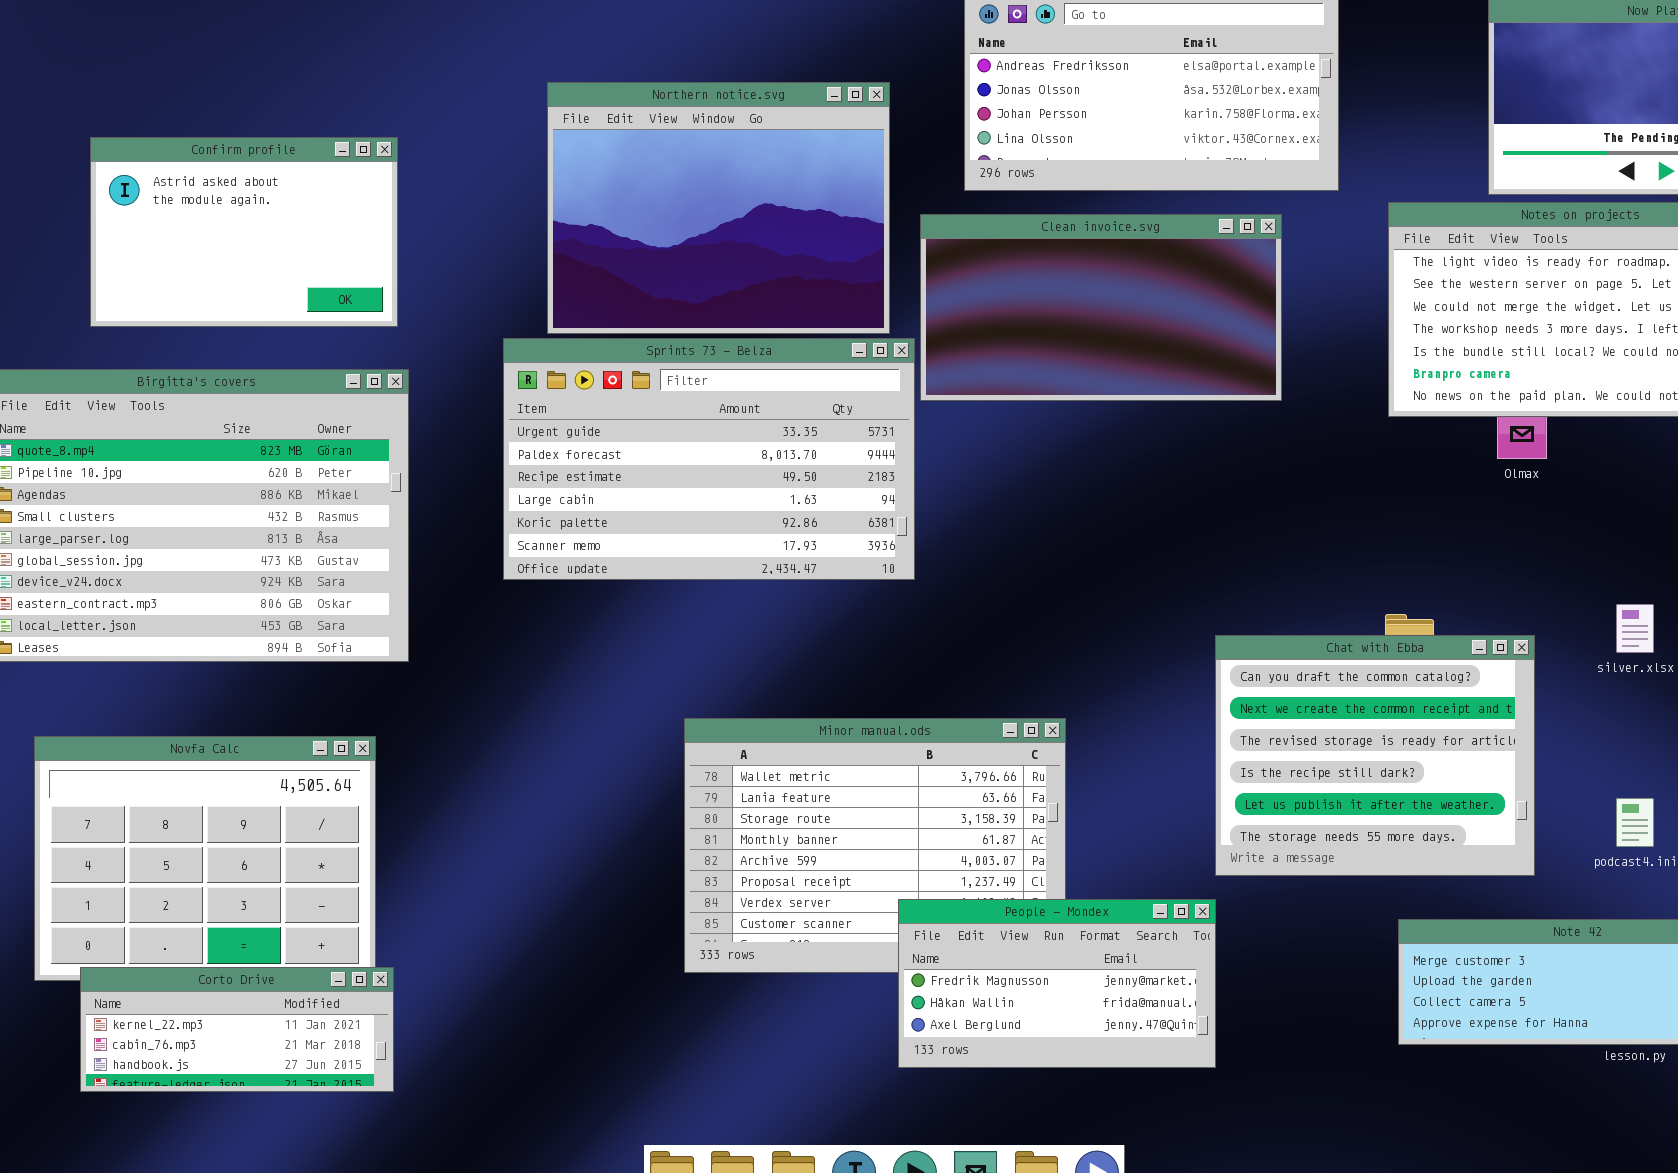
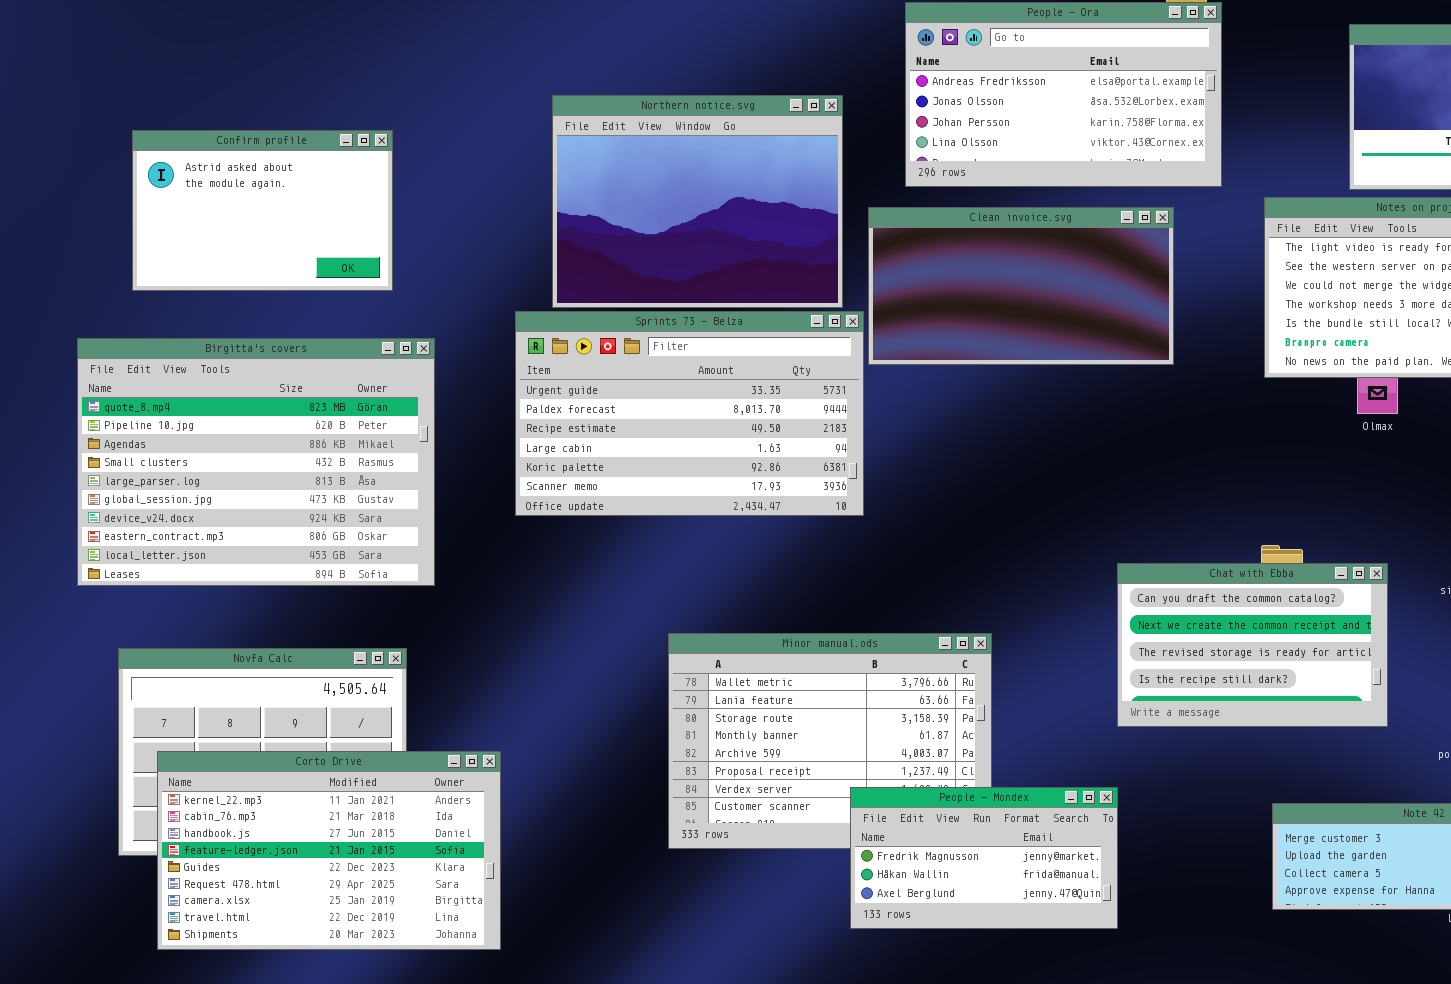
Confirm profile: [90,137,398,327] -> [132,130,393,291], moved
Chat with Ebba: [1215,635,1535,876] -> [1117,563,1388,727], resized
Corto Drive: [80,967,394,1092] -> [157,751,501,950], resized

